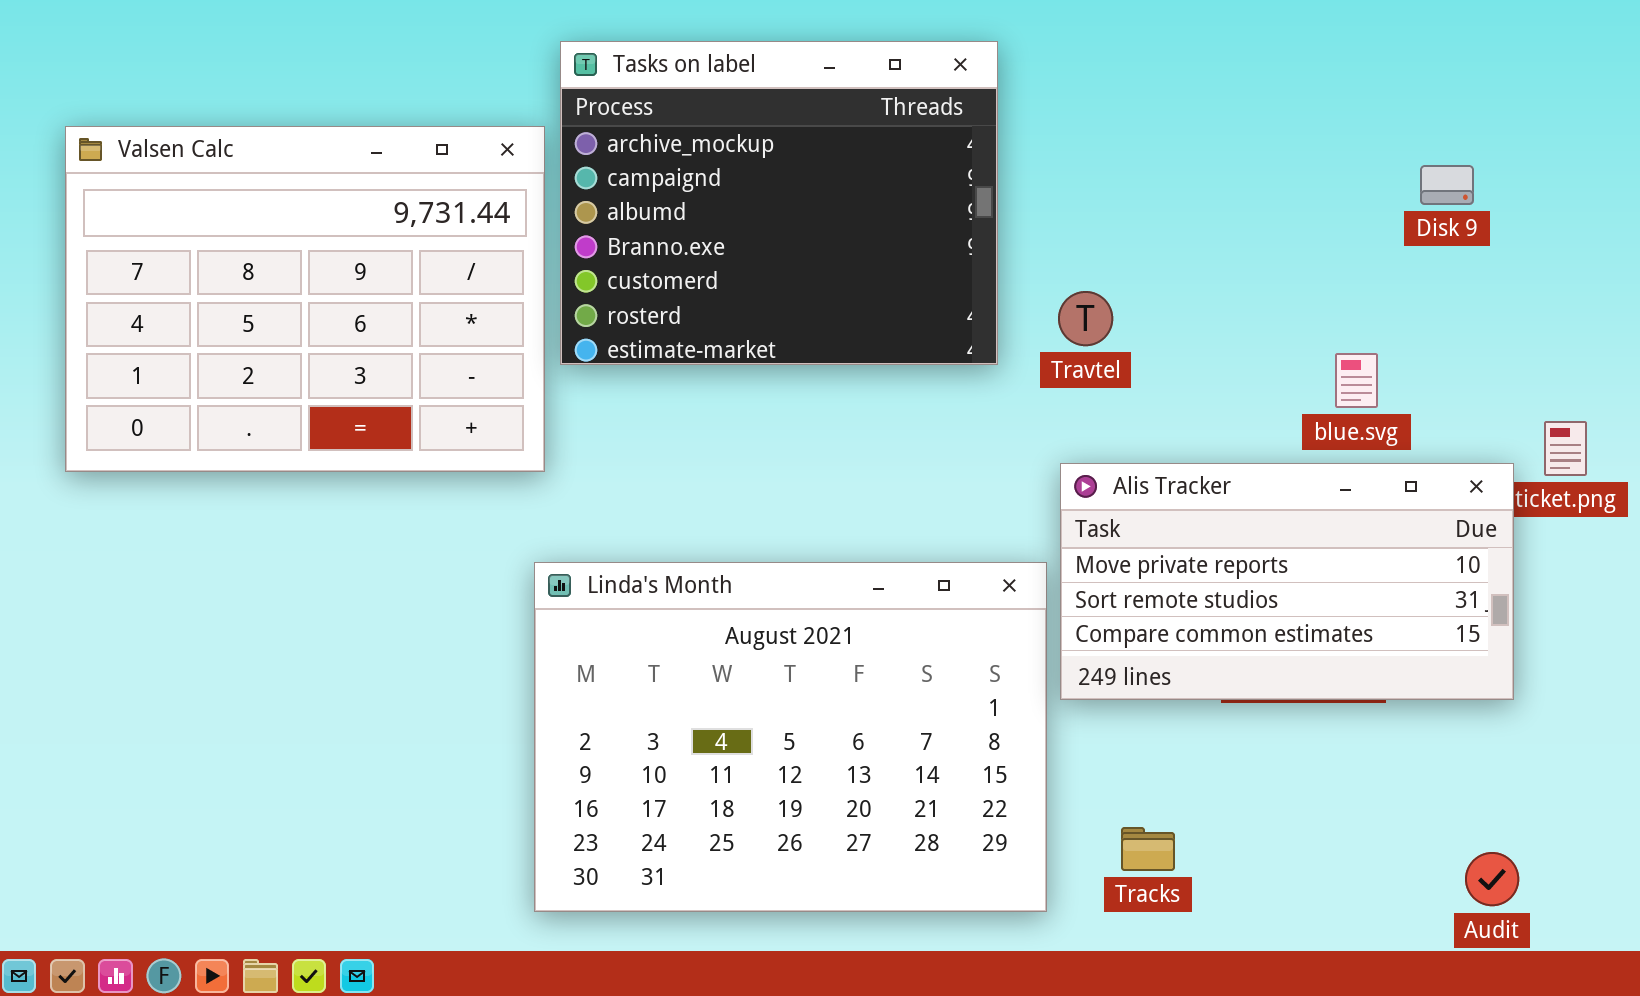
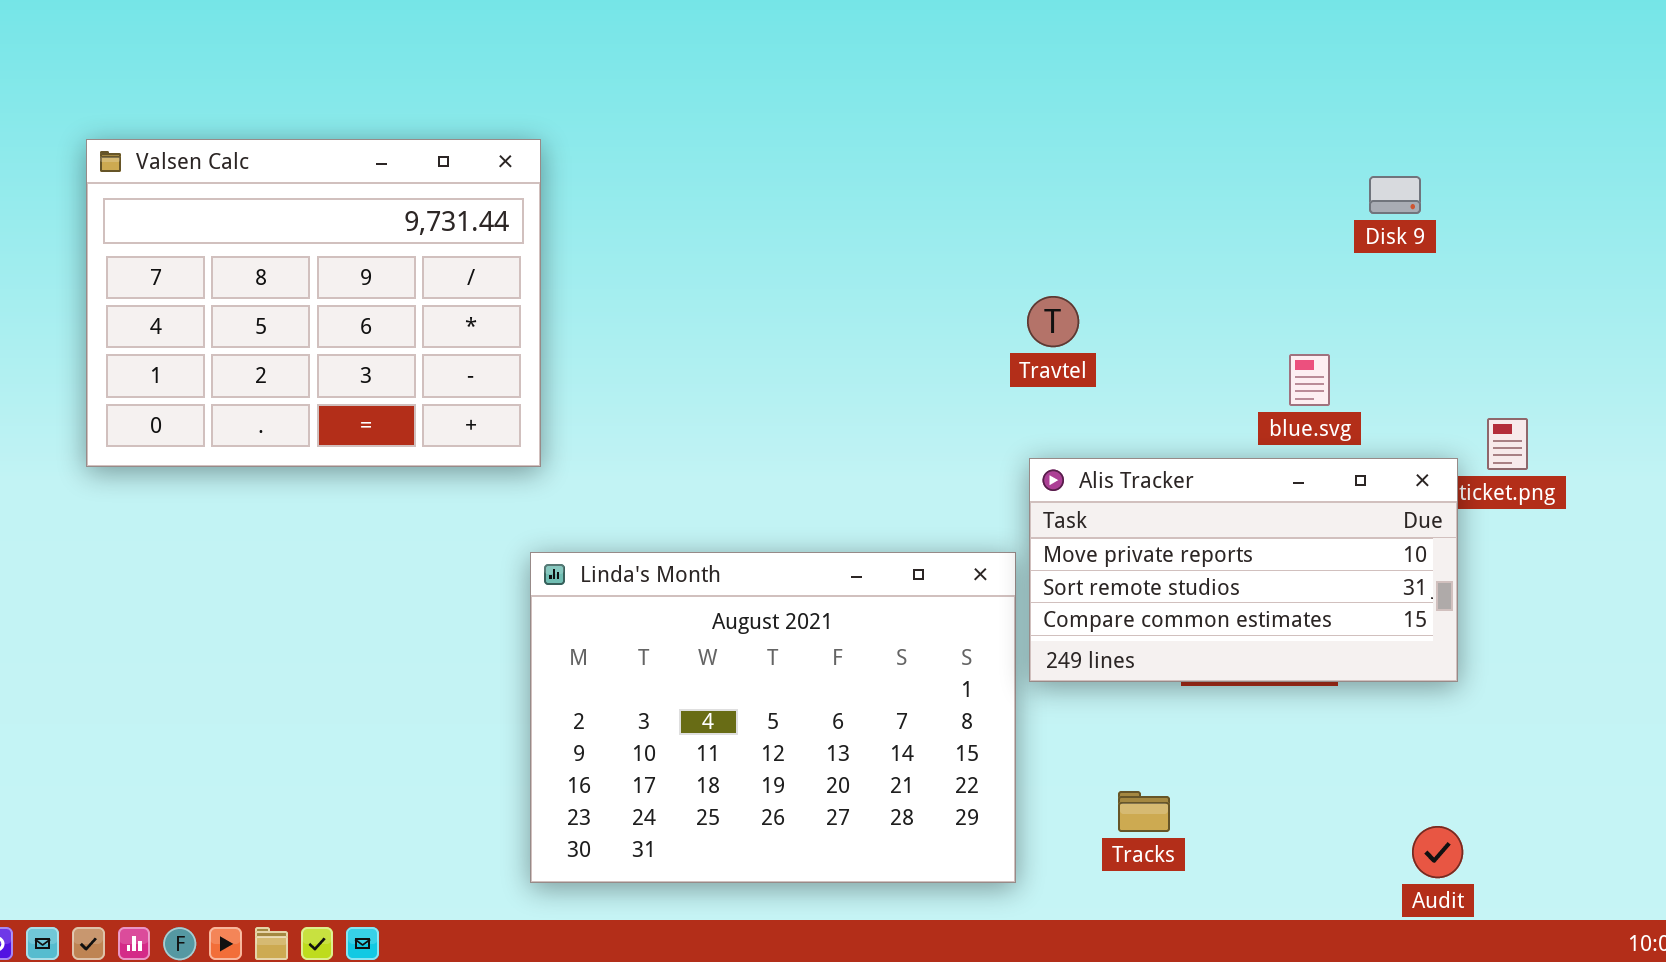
Tasks on label: [560,41,998,365] -> none, closed
Tracks: [1121,827,1175,871] -> [1118,791,1170,832], moved

